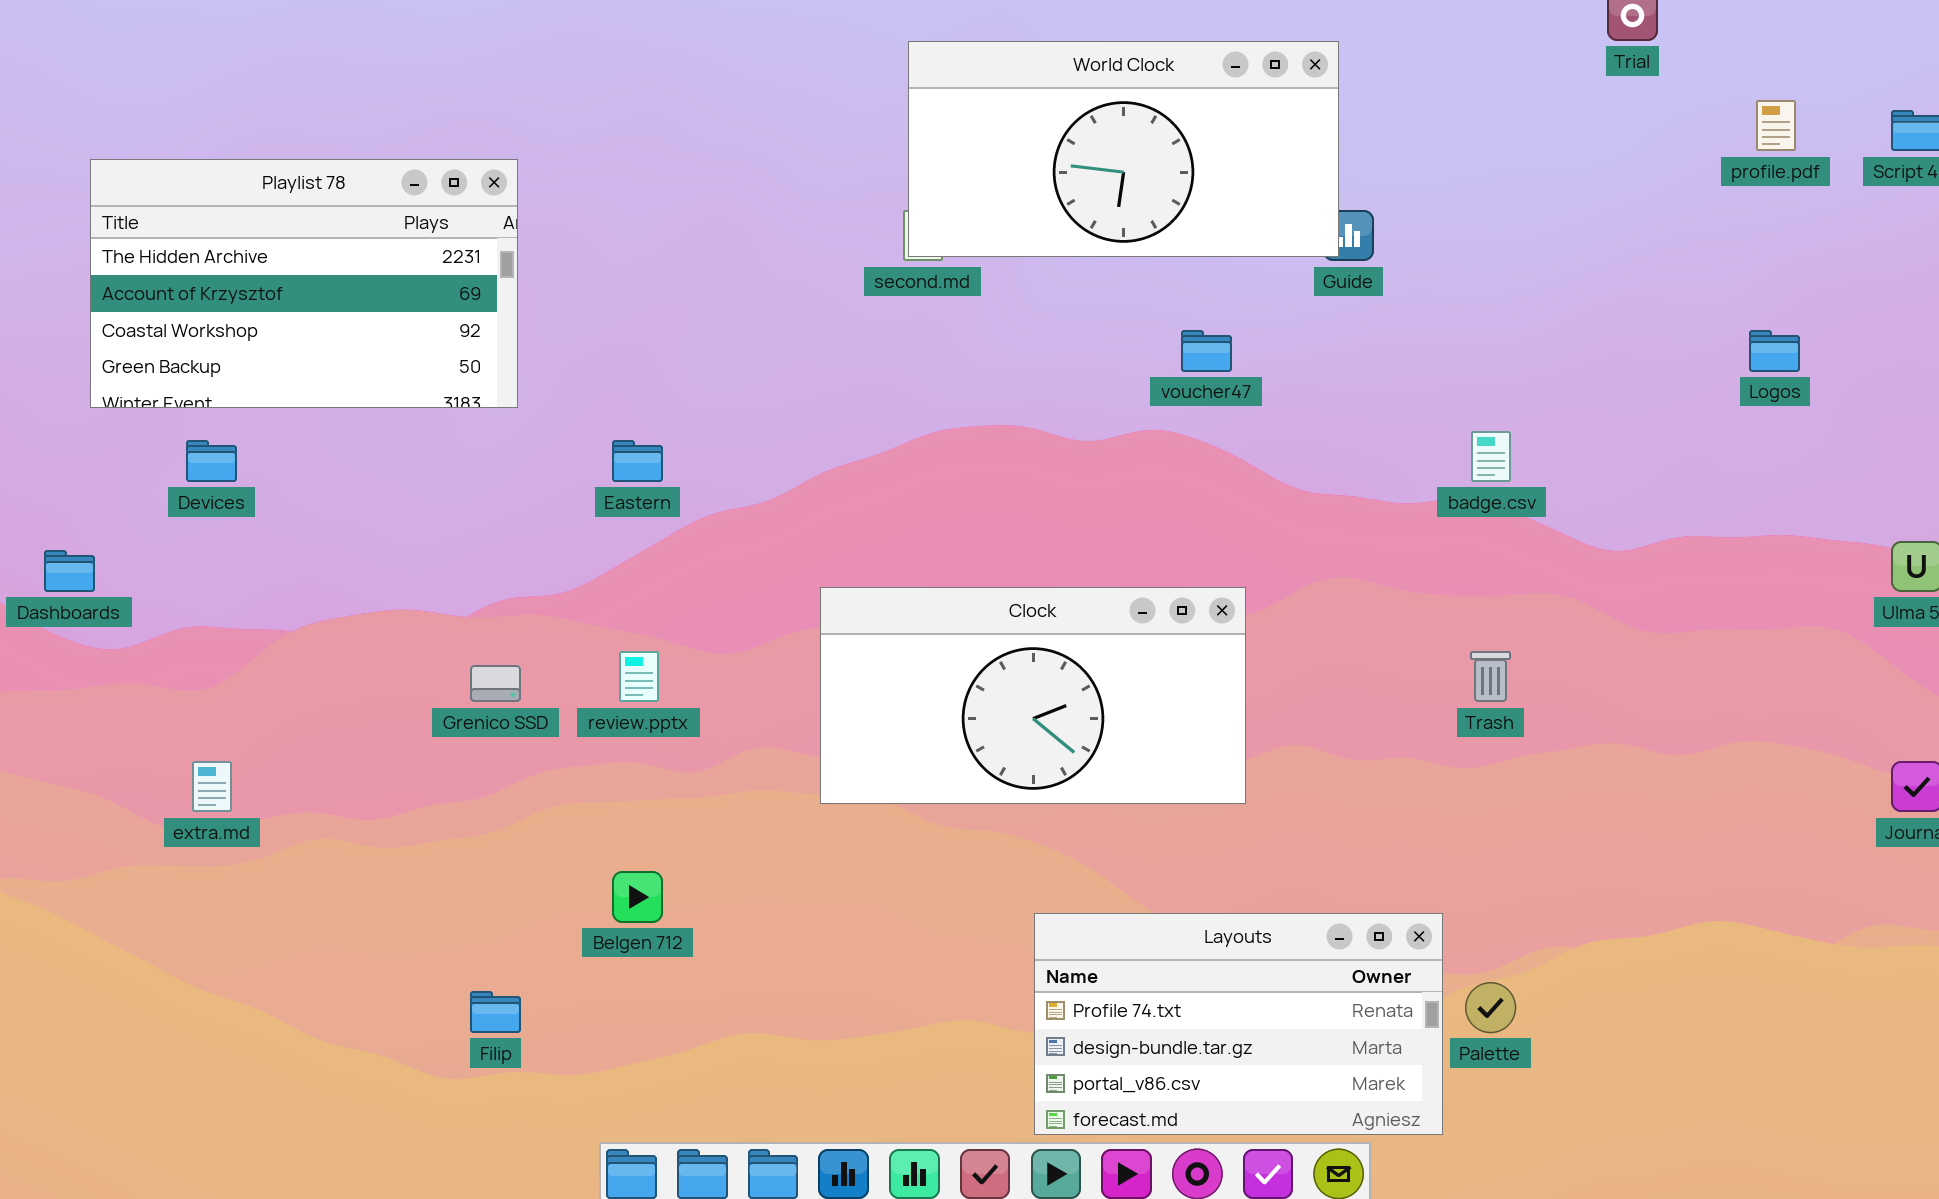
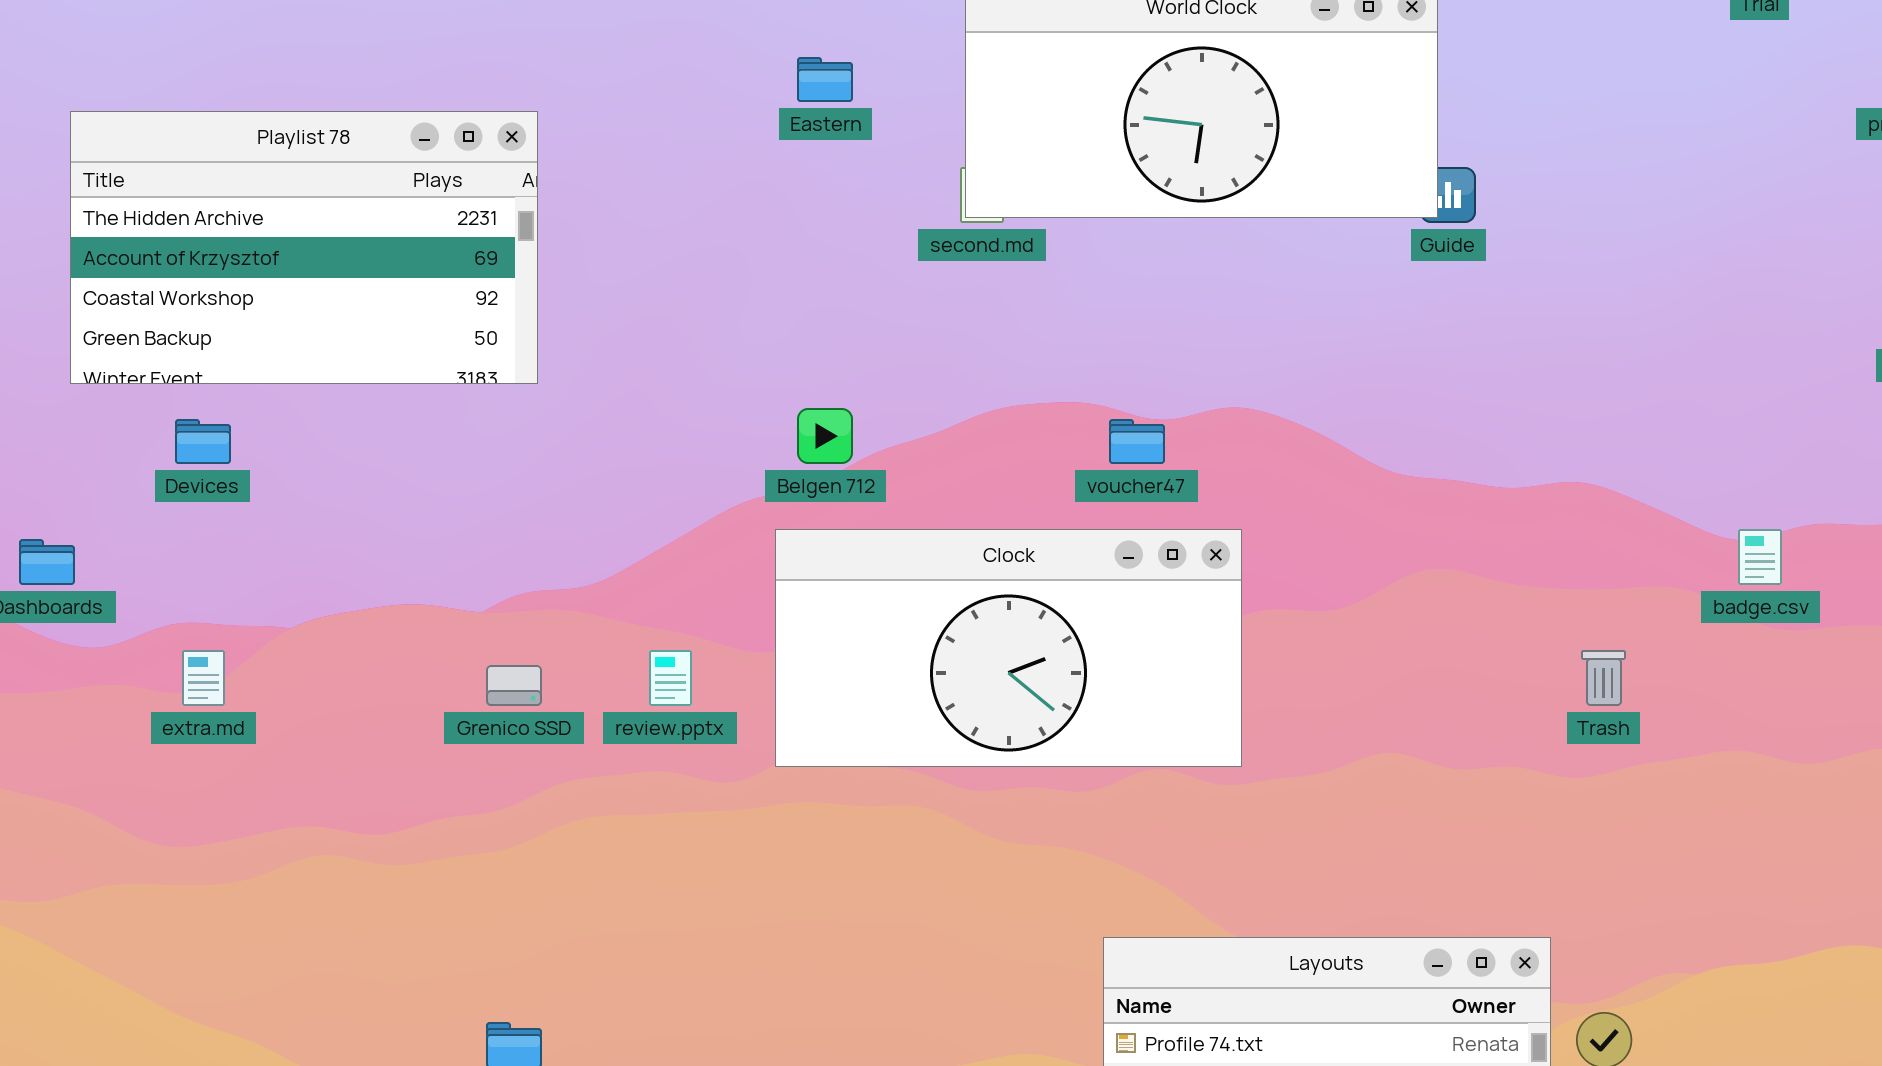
voucher47: [1181,330,1232,372] -> [1109,419,1165,464], moved
badge.csv: [1471,431,1511,482] -> [1738,529,1782,585], moved
Eastern: [612,440,663,482] -> [797,57,853,102], moved
Clock: [820,587,1246,804] -> [775,529,1242,767], moved
extra.md: [192,761,232,812] -> [182,650,225,706], moved
Belgen 712: [612,871,663,923] -> [797,408,853,464], moved

